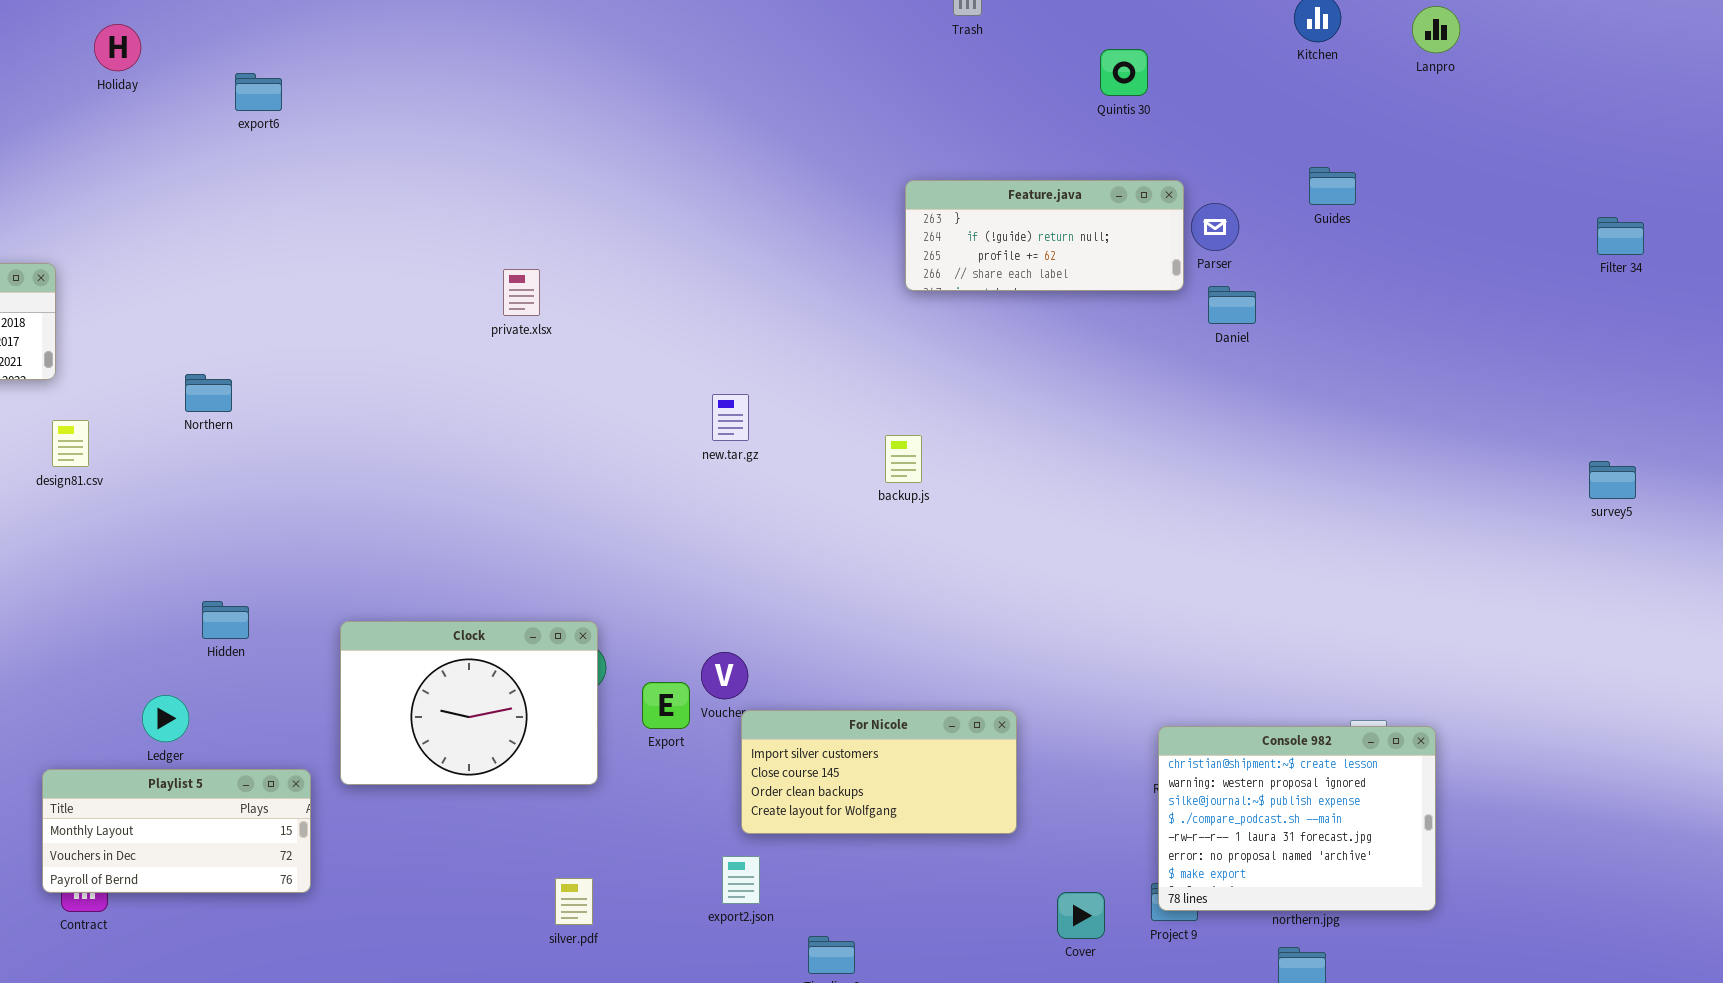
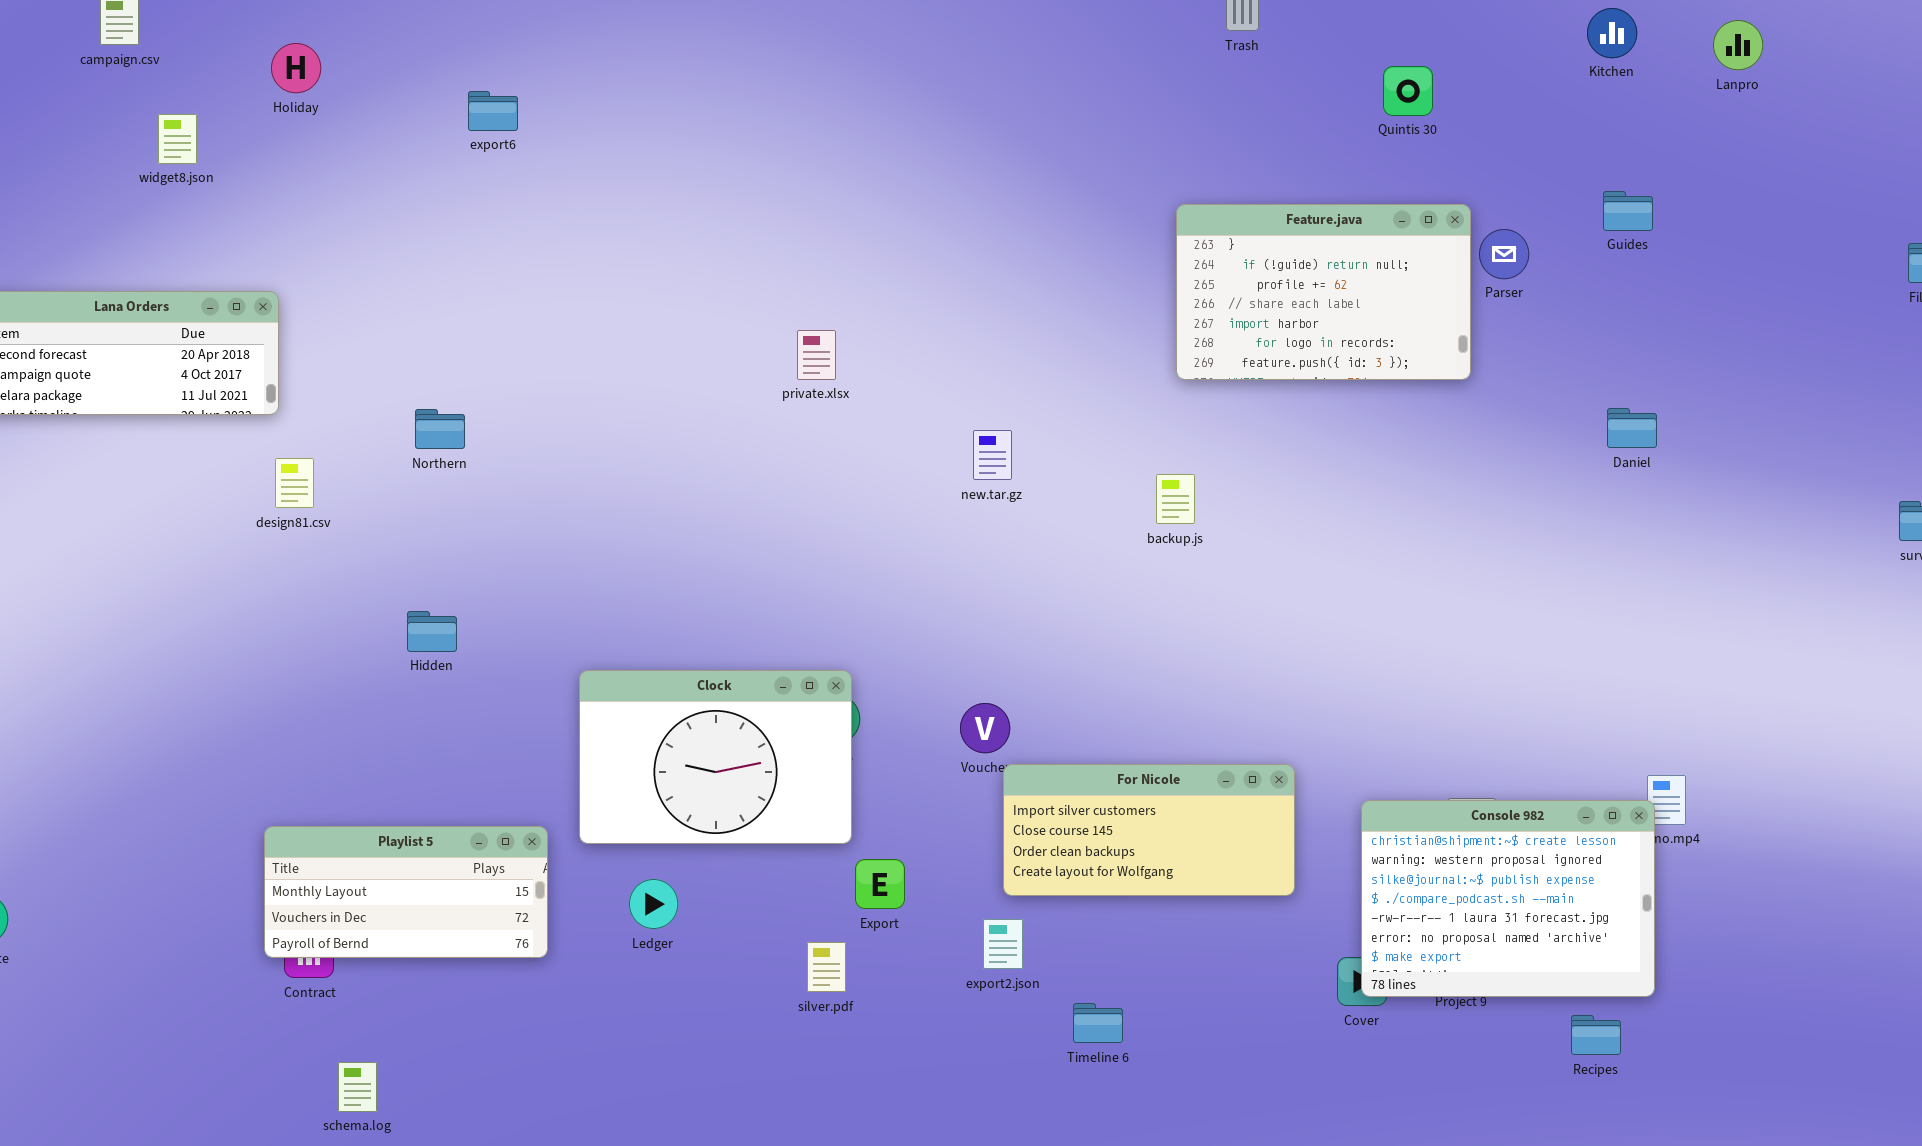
Holiday: [94,24,141,71] -> [271,43,321,93], moved
Feature.java: [905,180,1184,291] -> [1176,204,1471,380], resized
private.xlsx: [503,269,540,316] -> [797,330,836,380], moved
Daniel: [1208,286,1256,324] -> [1607,408,1657,448], moved
Hidden: [202,601,249,639] -> [407,611,457,652], moved
Export: [642,682,690,729] -> [855,859,905,909], moved
Ledger: [142,695,189,742] -> [629,879,678,929], moved
Console 982: [1158,726,1436,911] -> [1361,800,1655,997], moved

